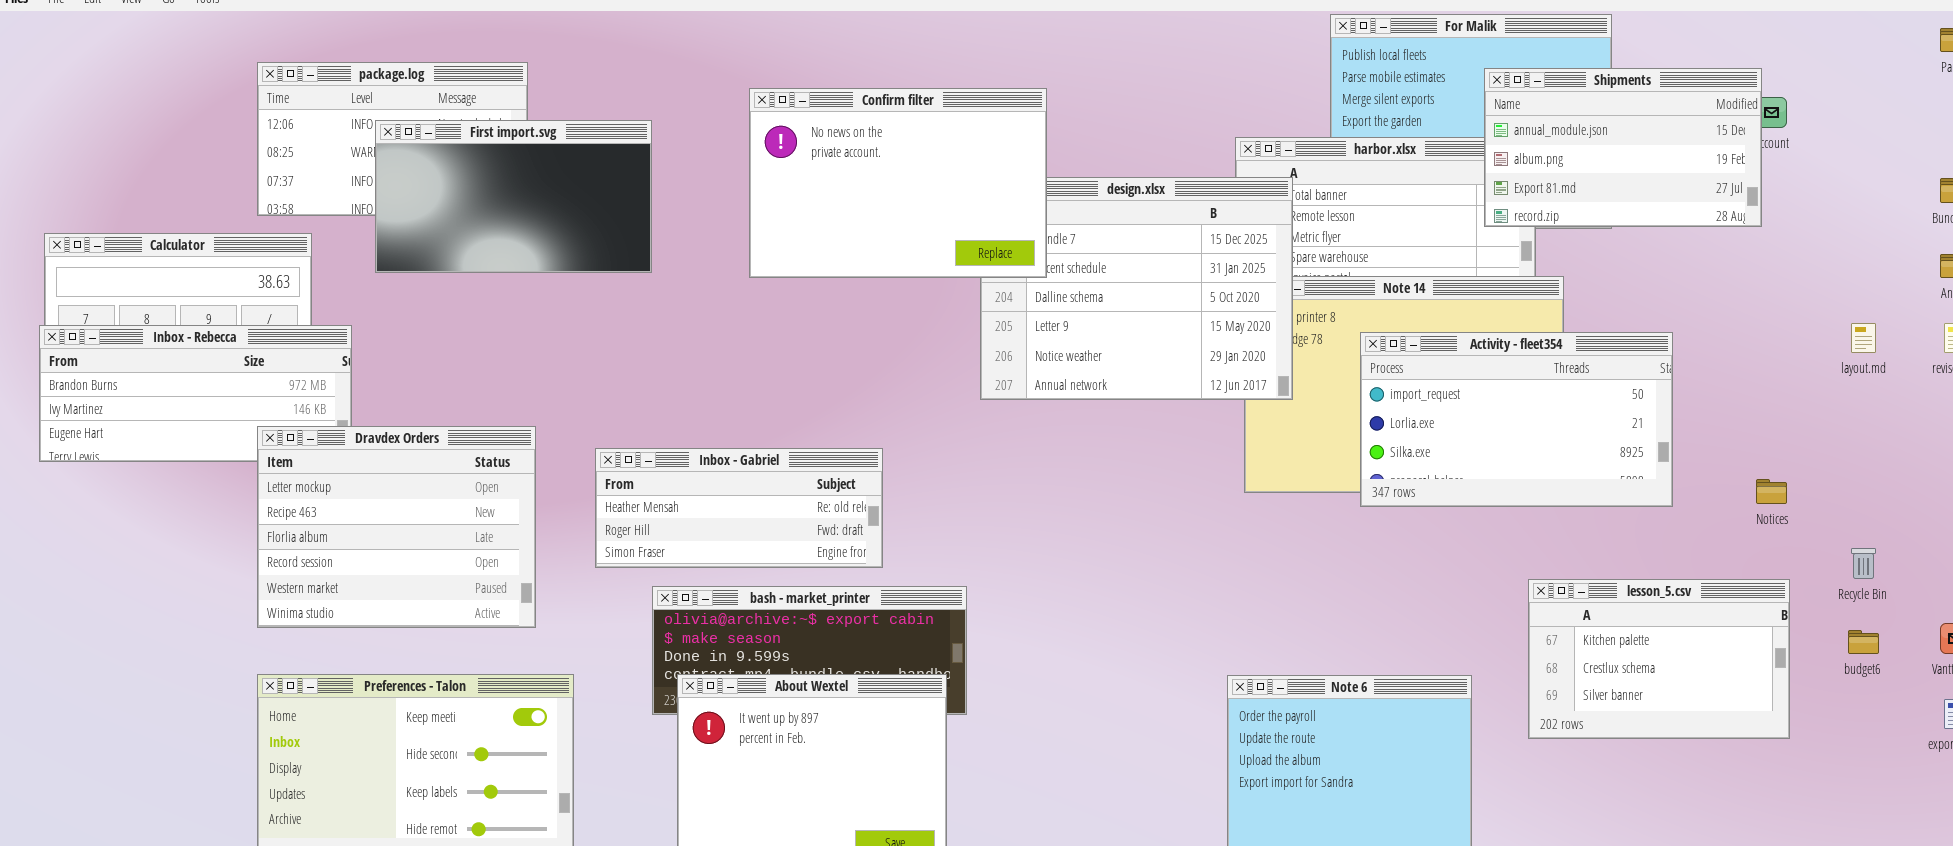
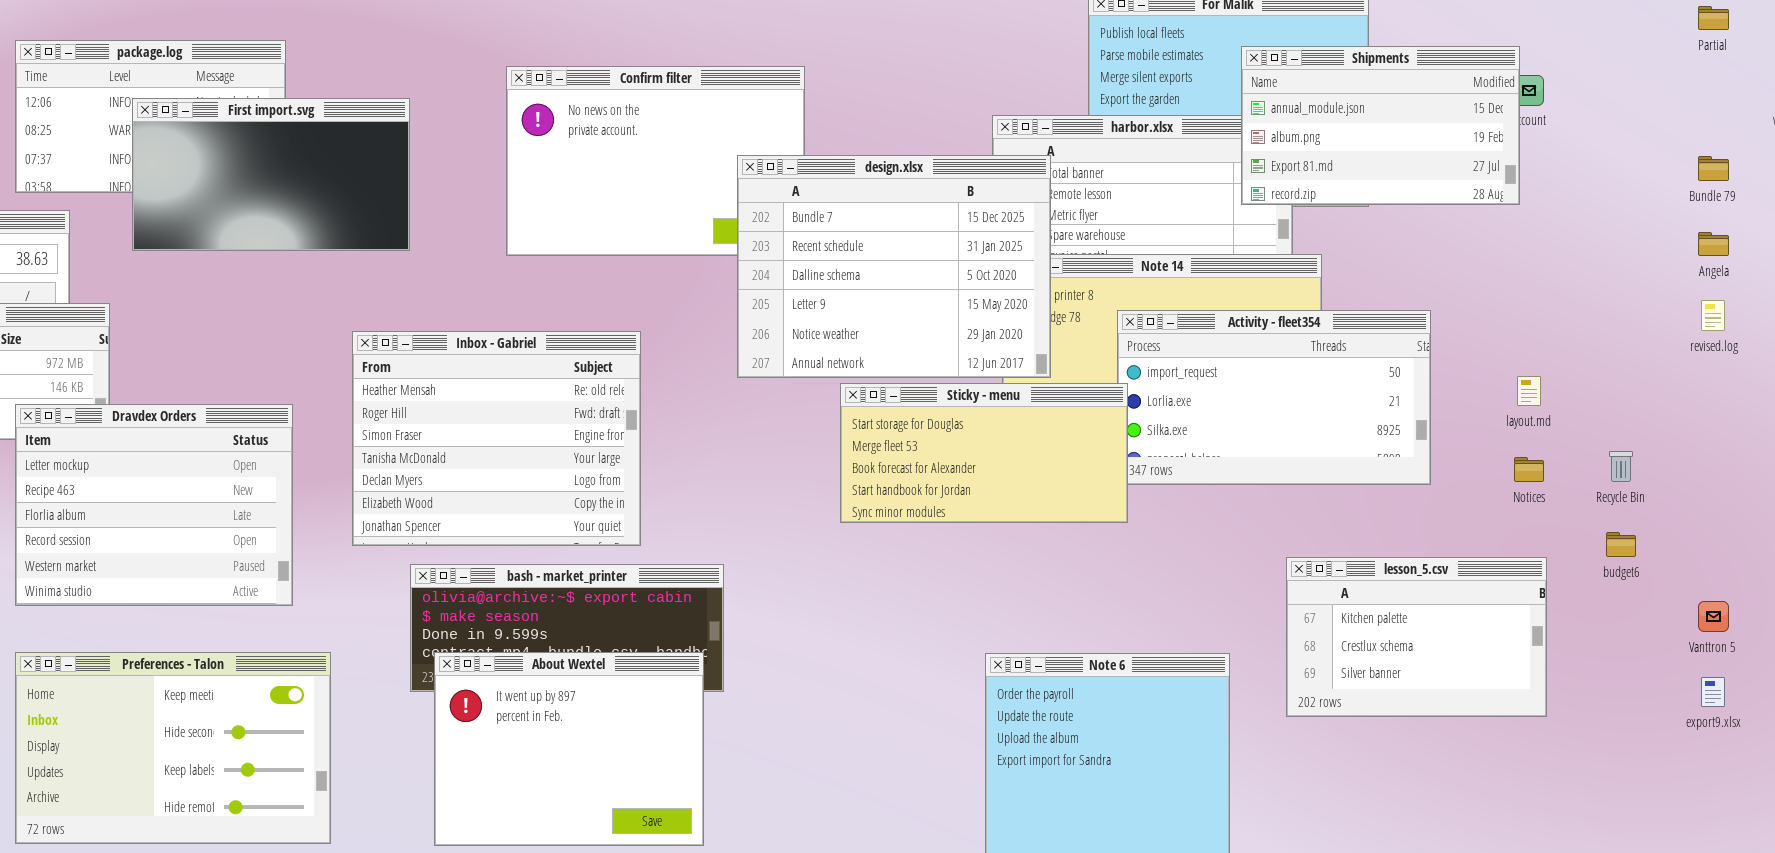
design.xlsx: [980,177,1293,400] -> [737,155,1051,378], raised
layout.md: [1851,323,1876,353] -> [1517,376,1541,406], moved
Sticky - menu: none -> [840,383,1128,523], opened
Inbox - Gabriel: [595,448,883,568] -> [352,331,641,546], resized
Recycle Bin: [1851,548,1876,579] -> [1609,451,1633,482], moved
budget6: [1848,630,1879,654] -> [1606,532,1636,557], moved

